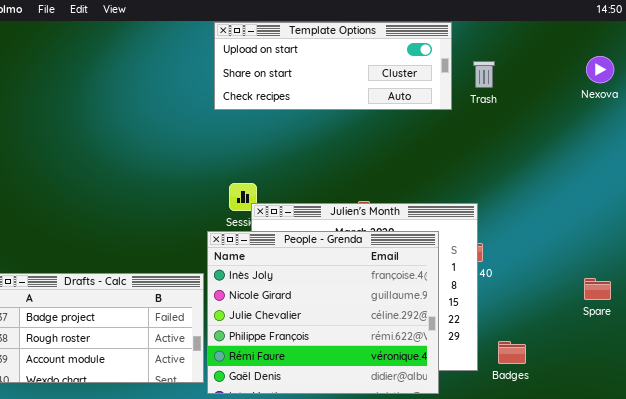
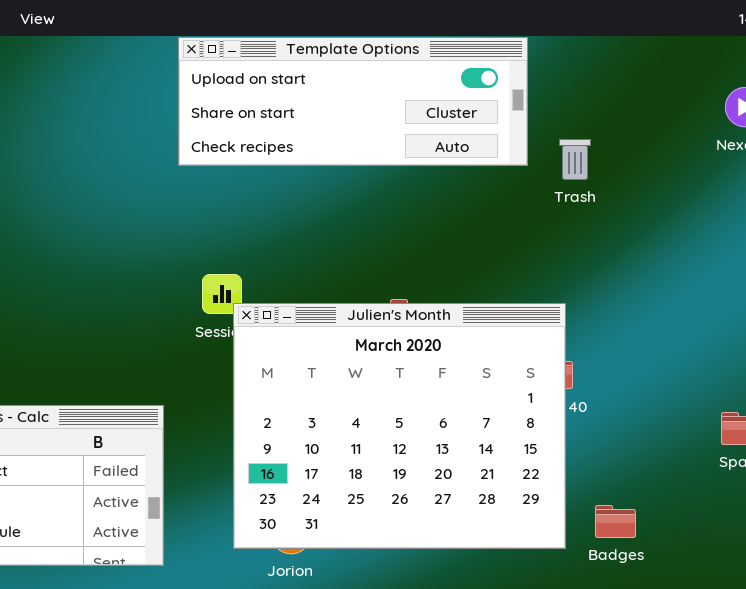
Trash: [473,61,495,88] -> [559,139,591,180], moved
People - Grenda: [207,231,439,394] -> none, closed

